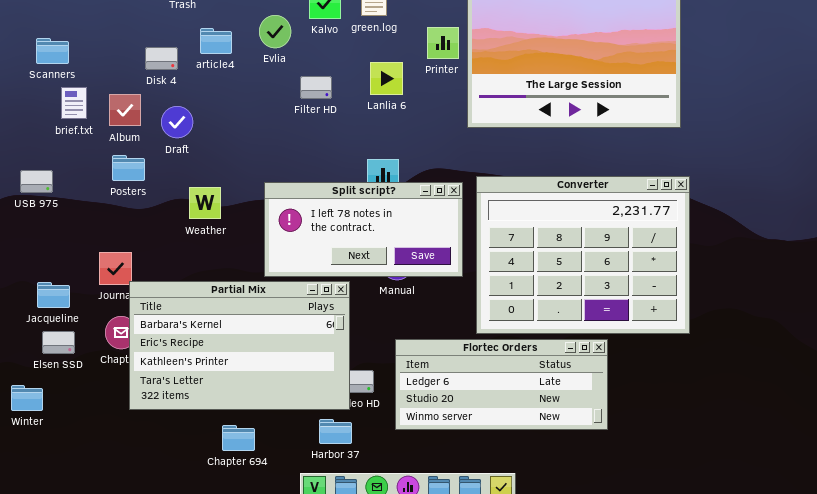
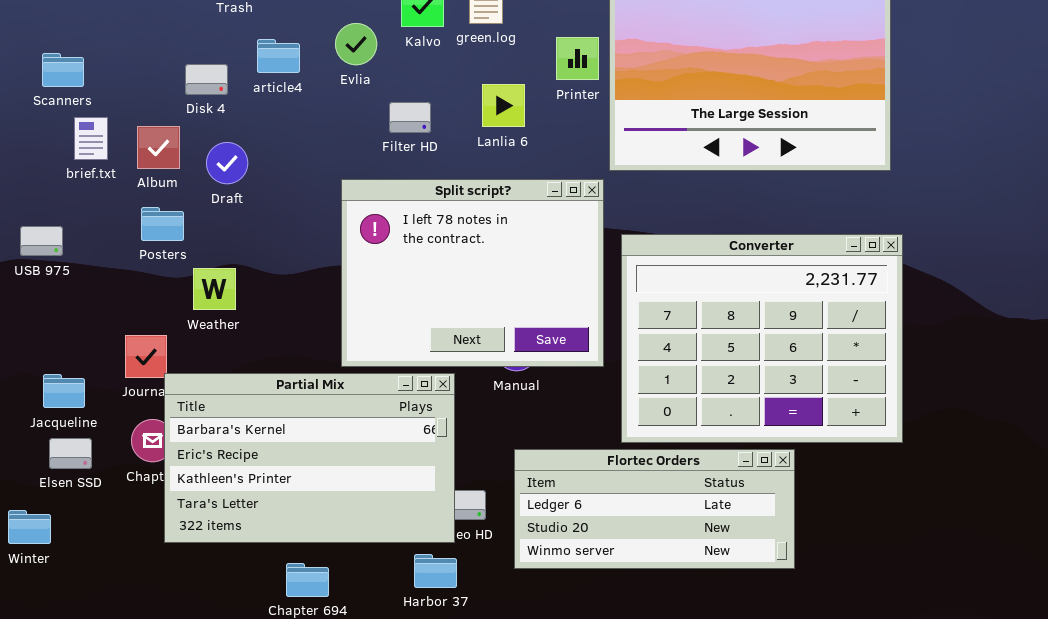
Split script?: [264,182,463,277] -> [341,179,604,367], resized
Weather: [189,187,221,219] -> [193,268,236,310], moved

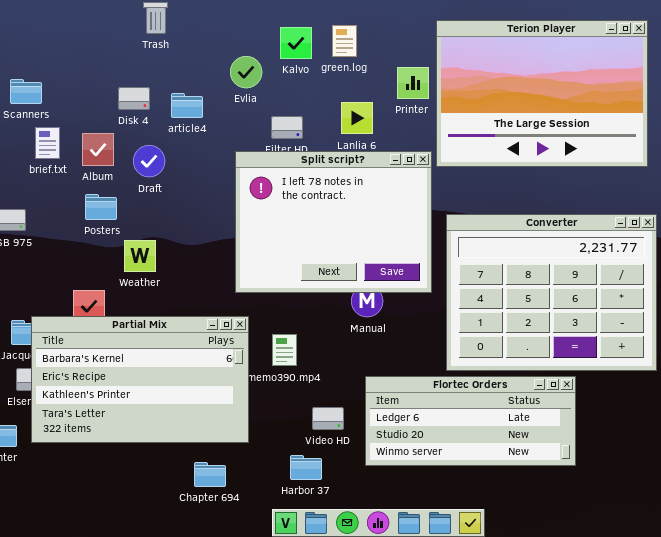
article4: [257,39,300,73] -> [171,93,203,118], moved
Split script?: [341,179,604,367] -> [235,151,432,293], moved
Partial Mix: [164,373,455,543] -> [31,316,249,443], moved

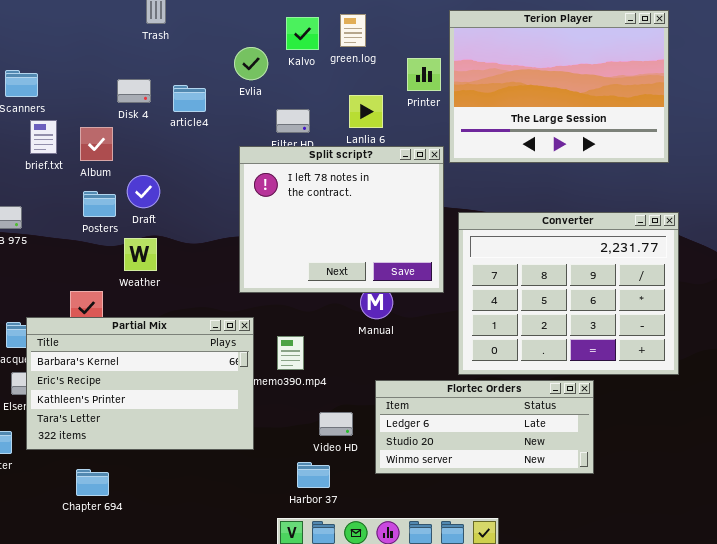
Draft: [133,145,165,177] -> [127,175,160,208], moved
Chapter 694: [194,462,226,487] -> [76,469,109,496], moved

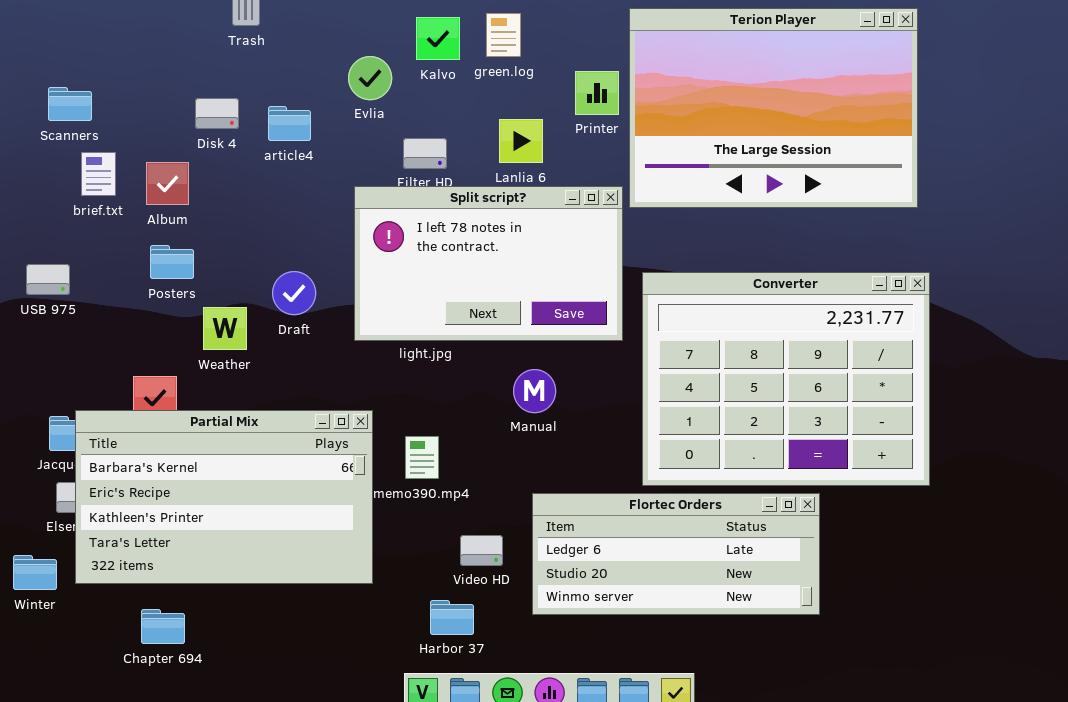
Split script?: [239,146,444,293] -> [354,186,623,341], resized
Draft: [127,175,160,208] -> [272,271,316,315], moved

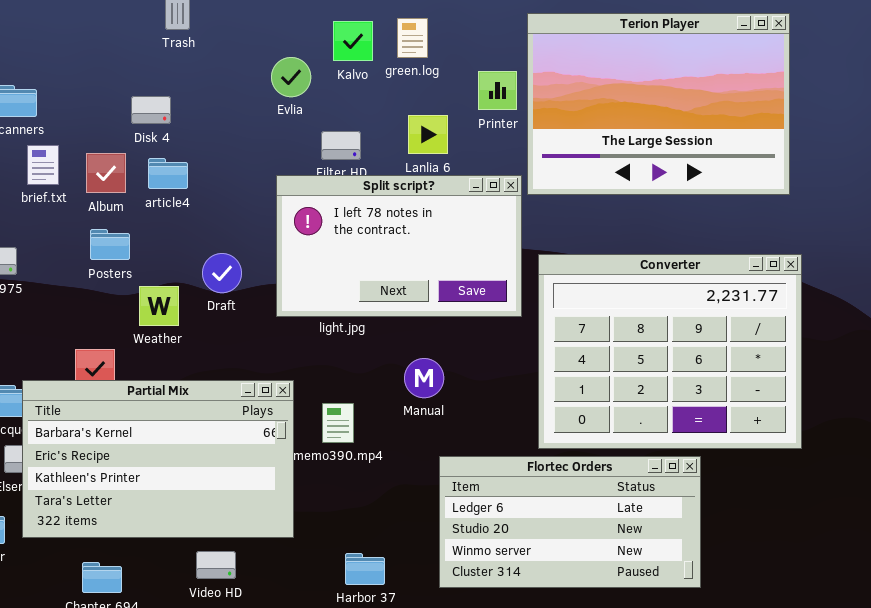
article4: [268,106,311,141] -> [148,158,188,189], moved
Manual: [513,369,556,413] -> [404,358,444,398], moved
Flortec Orders: [532,493,820,615] -> [439,456,701,588], resized
Video HD: [460,535,503,566] -> [196,551,236,579], moved

